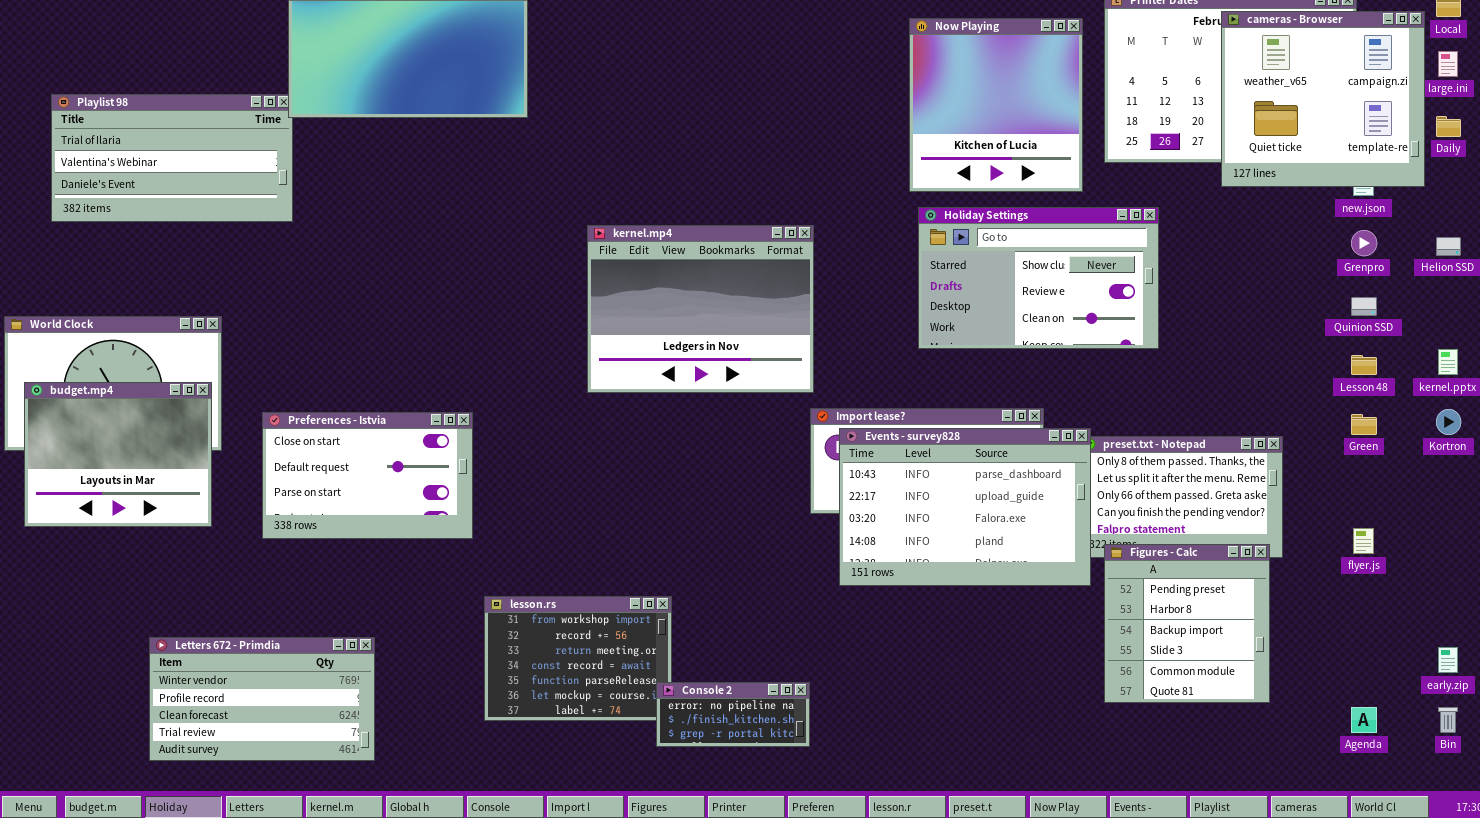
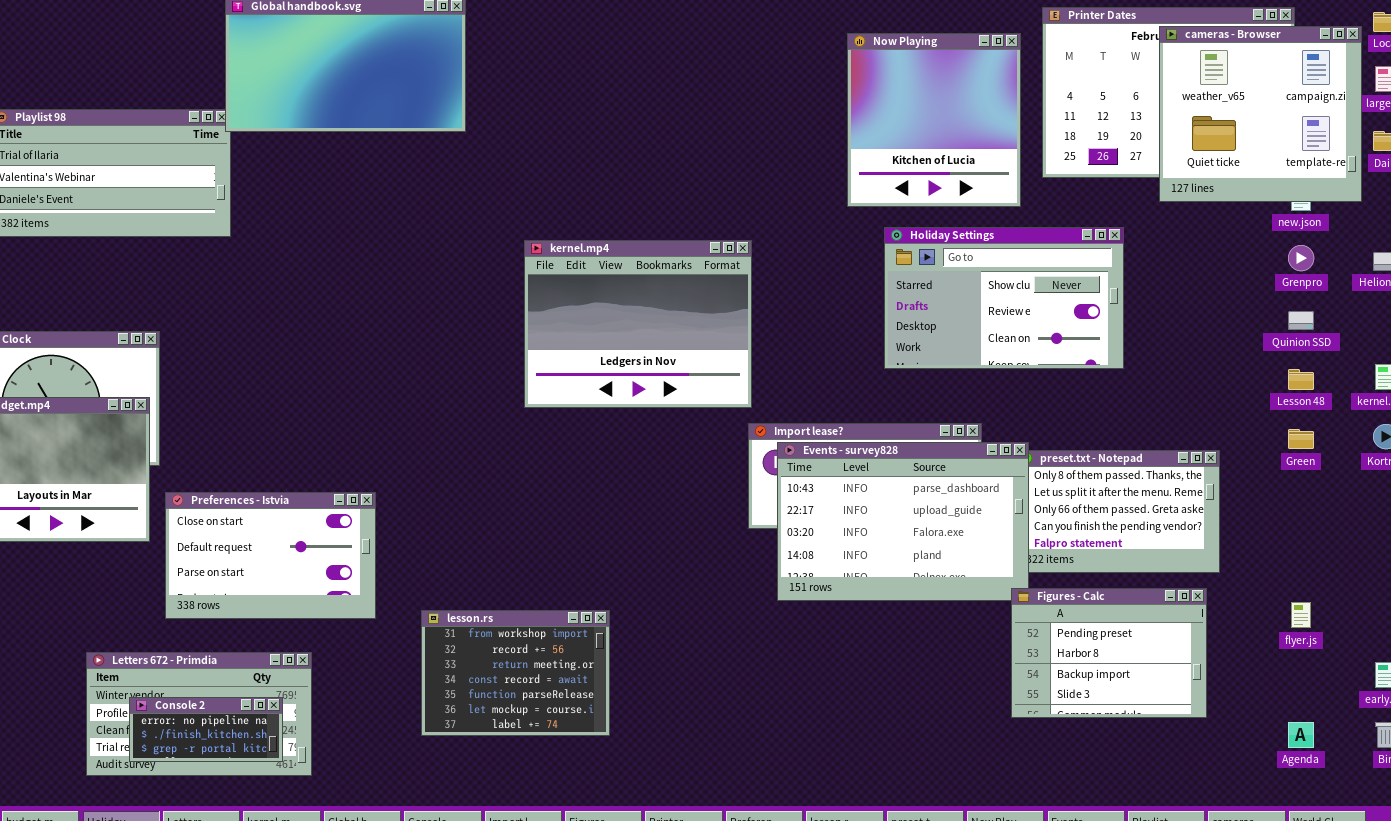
Holiday Settings: [918,207,1159,349] -> [884,227,1124,369], moved
Preferences - Istvia: [262,412,473,539] -> [165,492,376,619], moved
flyer.js: [1353,528,1374,554] -> [1291,602,1311,628], moved
Figures - Calc: [1104,544,1270,703] -> [1011,588,1207,718], resized
Console 2: [656,682,810,747] -> [129,697,283,762], moved

